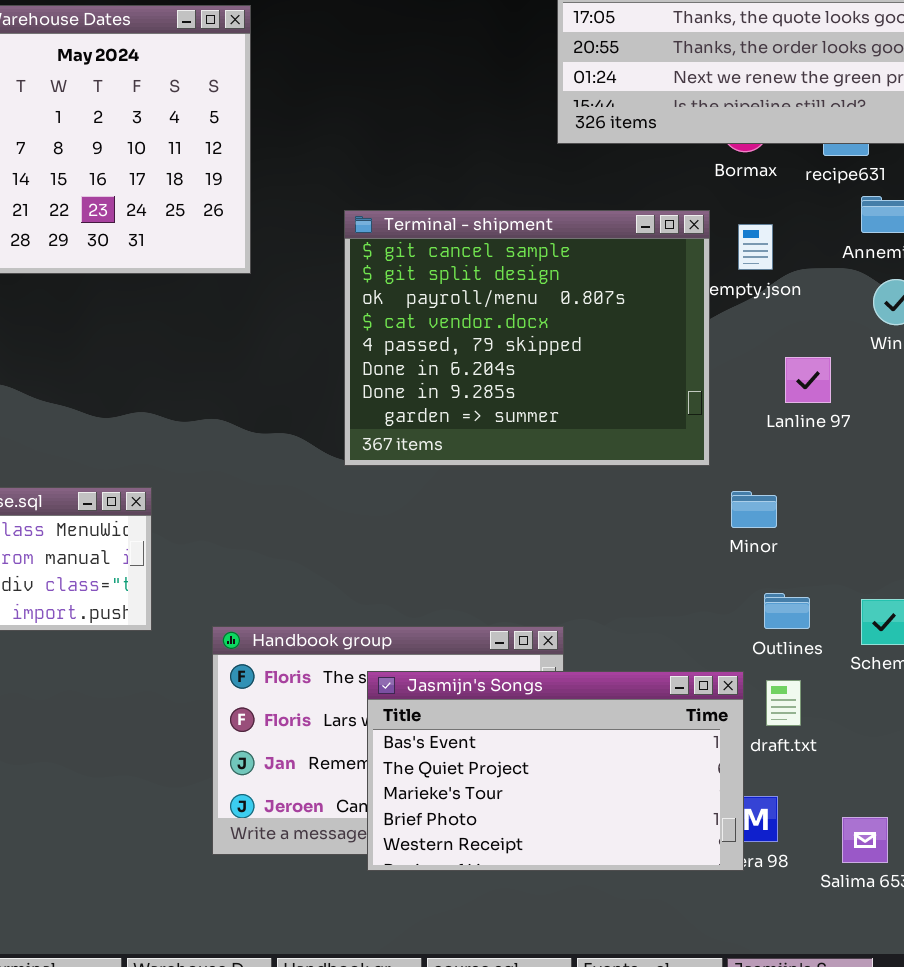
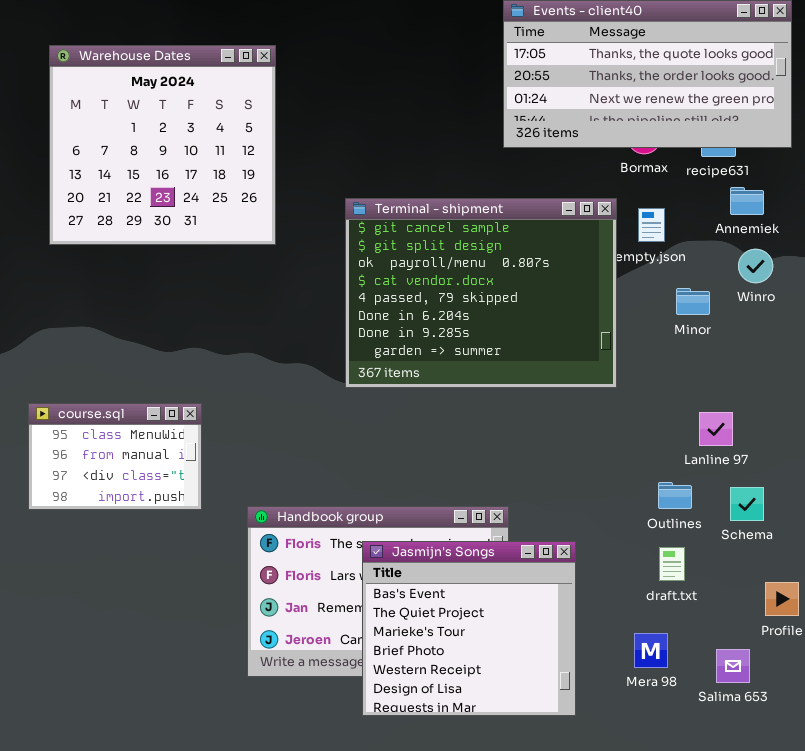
Lanline 97: [785,357,831,403] -> [699,412,733,446], moved
Minor: [731,491,777,528] -> [676,288,710,315], moved
Jasmijn's Songs: [367,671,744,871] -> [362,541,576,716], resized

